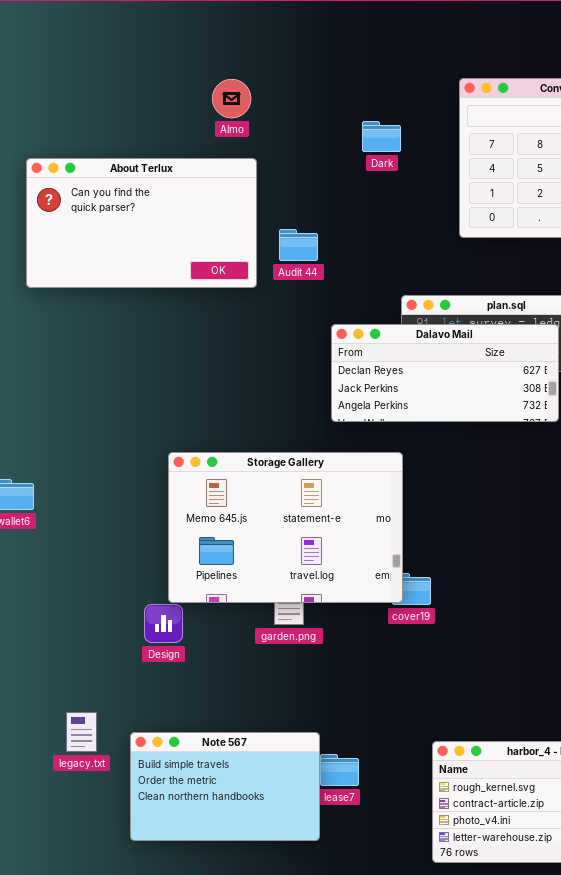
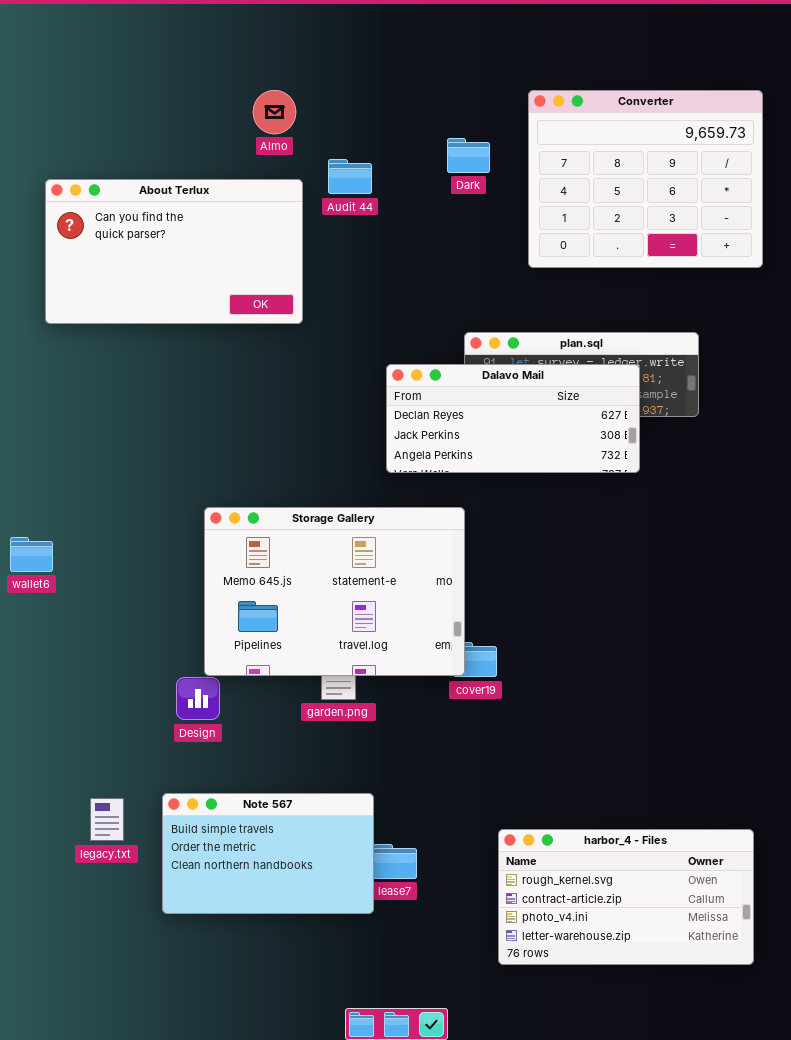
Dark: [362,121,401,152] -> [447,138,490,173], moved
Audit 44: [279,229,318,261] -> [328,159,372,194], moved
Note 567: [130,732,320,841] -> [162,793,374,914], moved

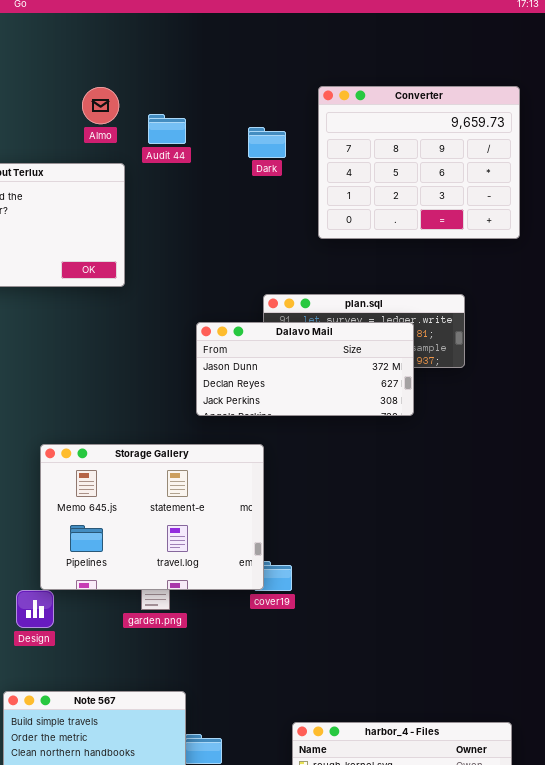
Audit 44: [328,159,372,194] -> [148,114,186,144], moved
Dalavo Mail: [386,364,640,473] -> [196,322,414,416], scrolled up 1 row

